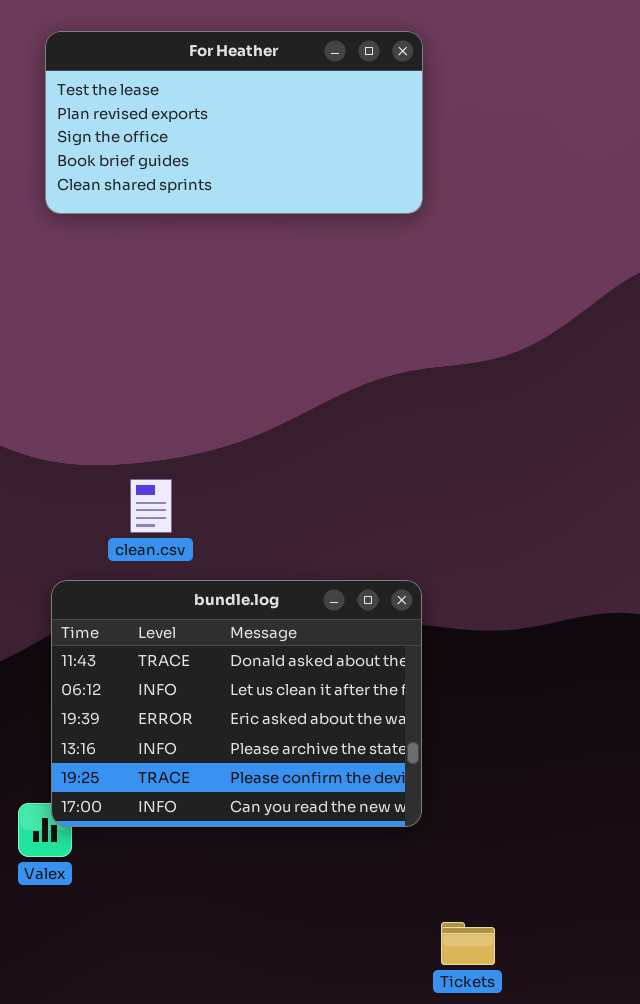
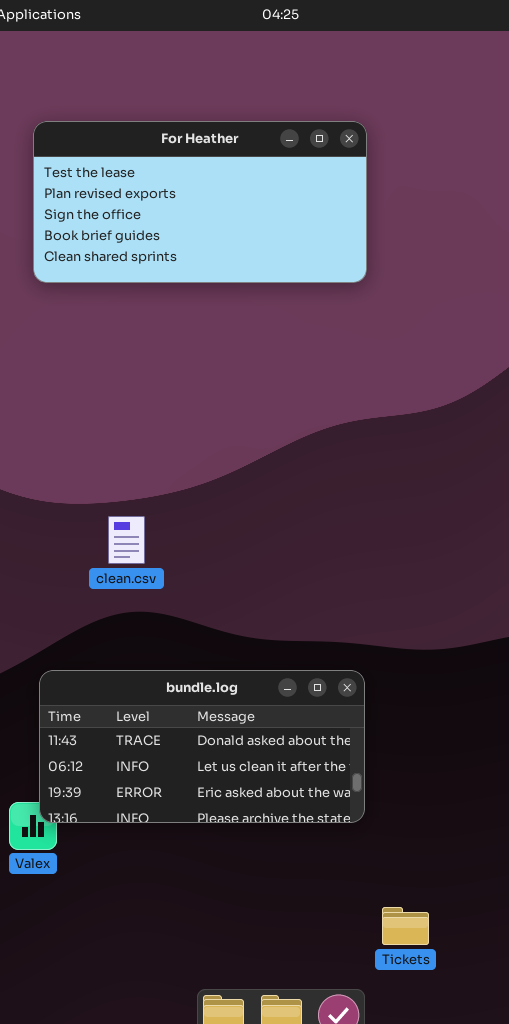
bundle.log: [51,580,422,827] -> [39,670,365,823], resized

